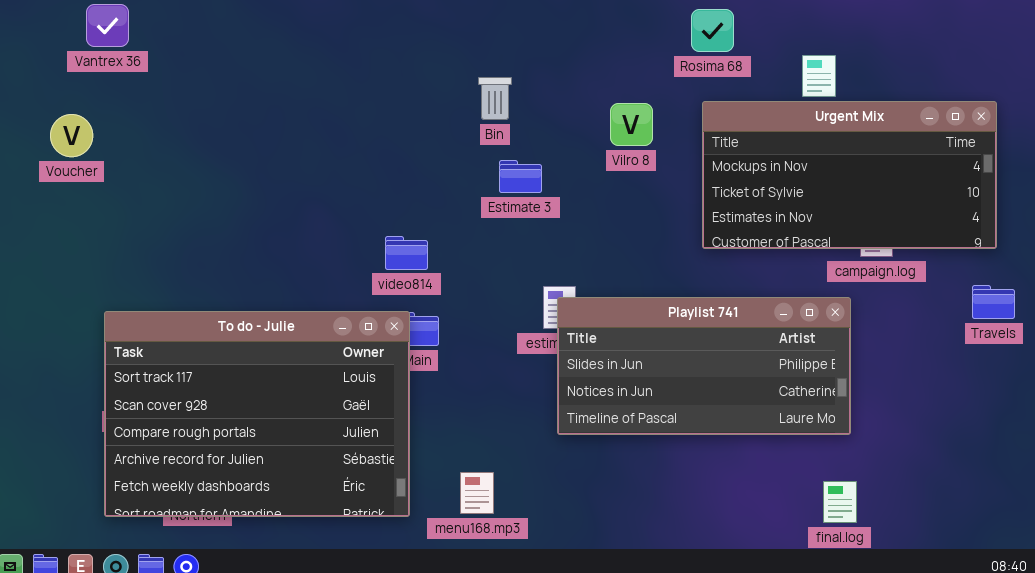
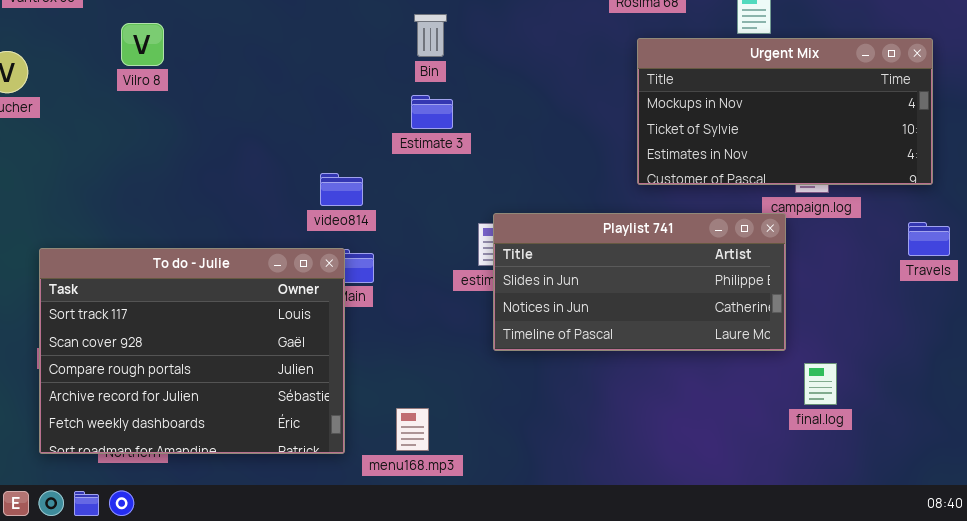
Vilro 8: [610,103,653,146] -> [121,23,164,66], moved
Estimate 3: [499,160,542,193] -> [411,95,453,129], moved
Playlist 741: [557,297,851,435] -> [493,213,786,351], moved
final.log: [823,481,857,523] -> [804,363,837,405], moved

